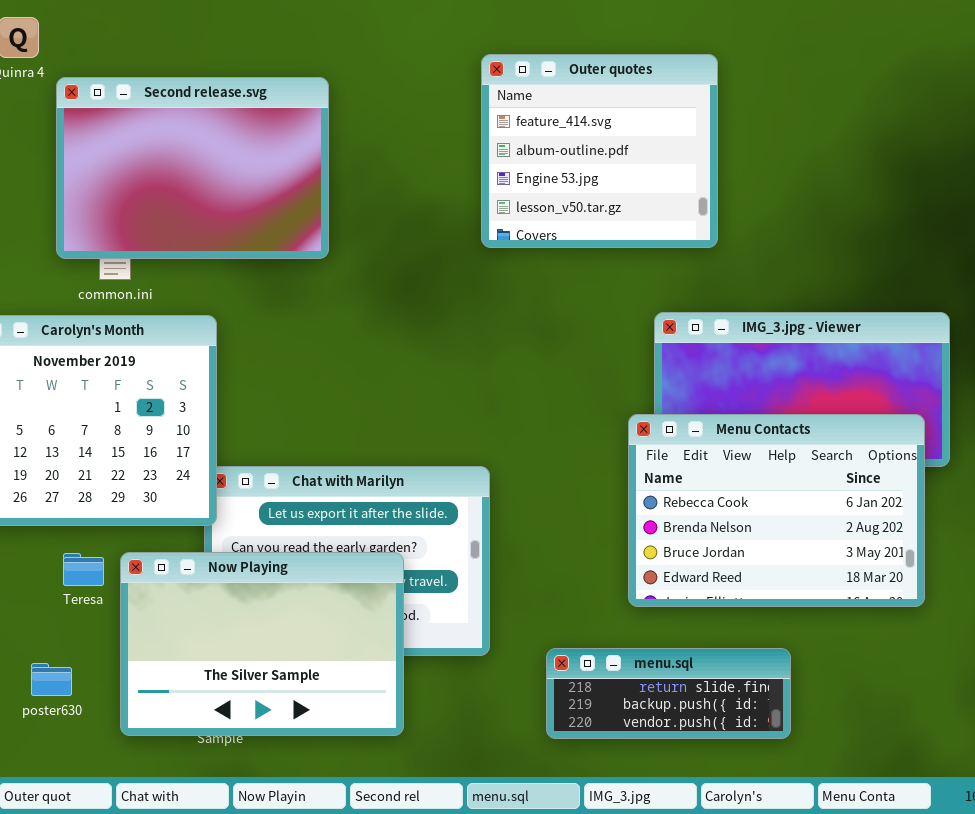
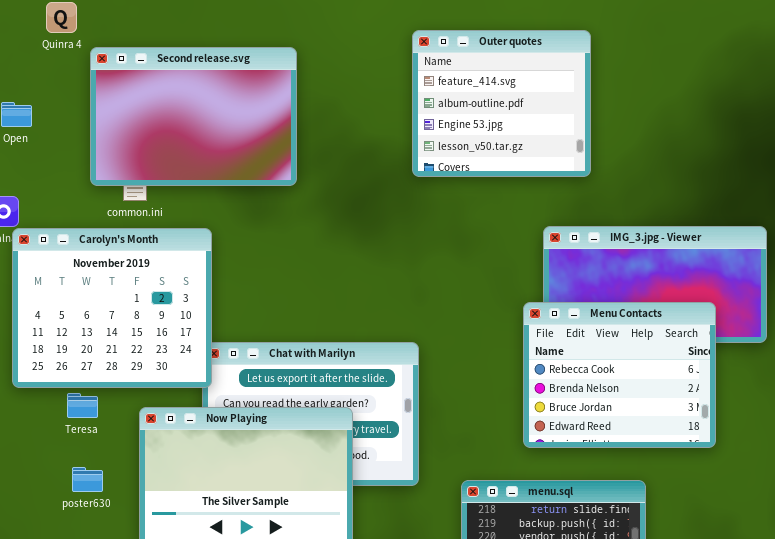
Menu Contacts: [628,414,925,607] -> [523,302,716,448], resized
Teresa: [63,553,104,586] -> [67,393,98,418], moved
poster630: [31,663,72,696] -> [72,467,103,492], moved

